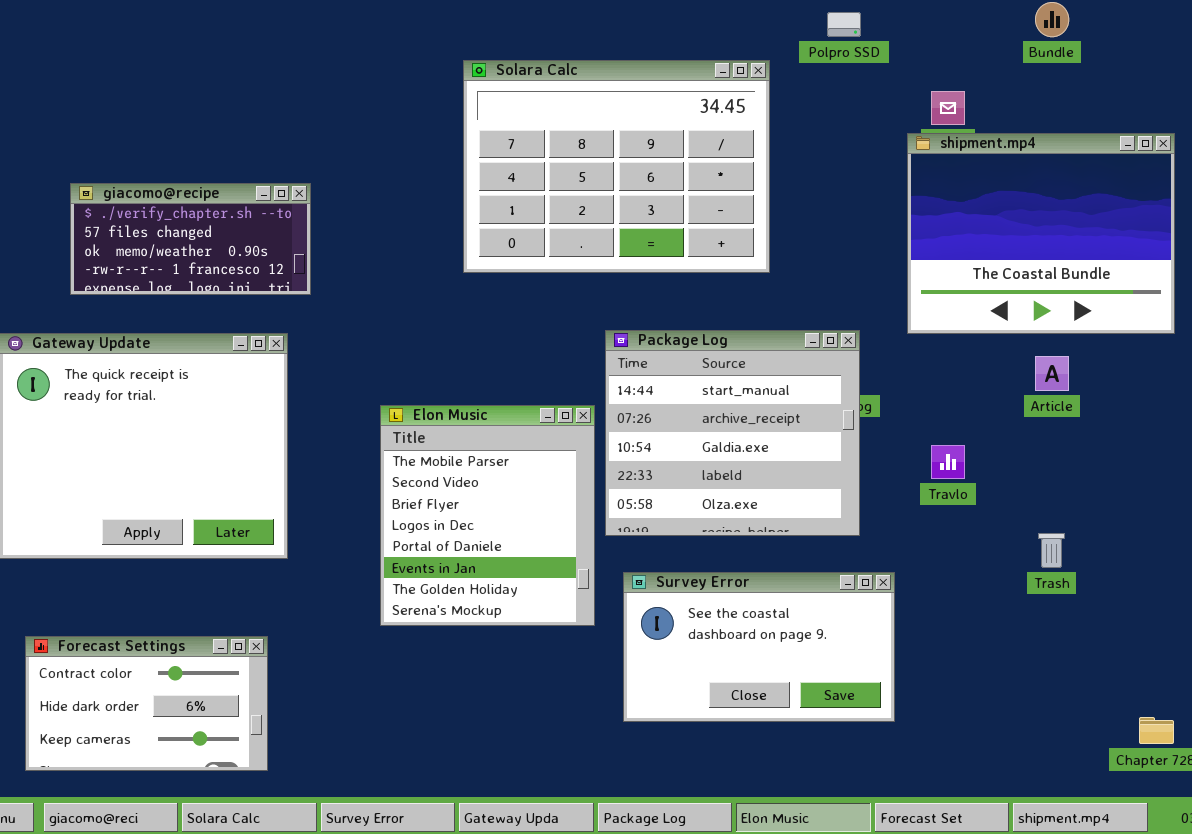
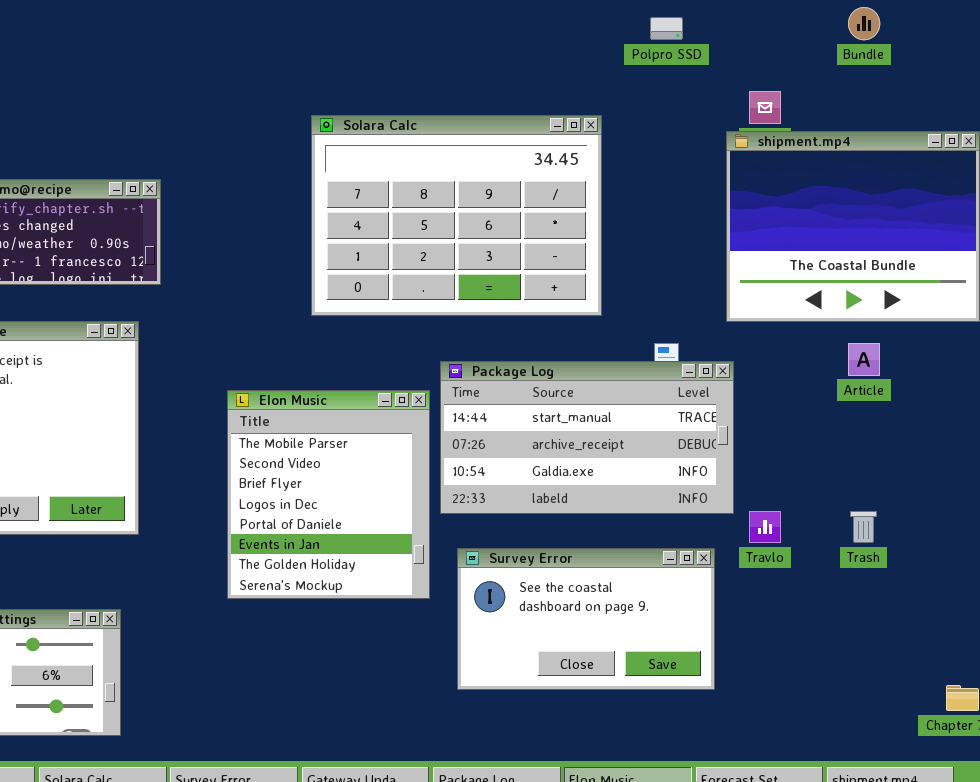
Solara Calc: [463,60,770,273] -> [311,115,602,316], moved
Package Log: [605,330,860,536] -> [440,361,734,514], resized
Travlo: [931,445,965,479] -> [749,511,781,543], moved

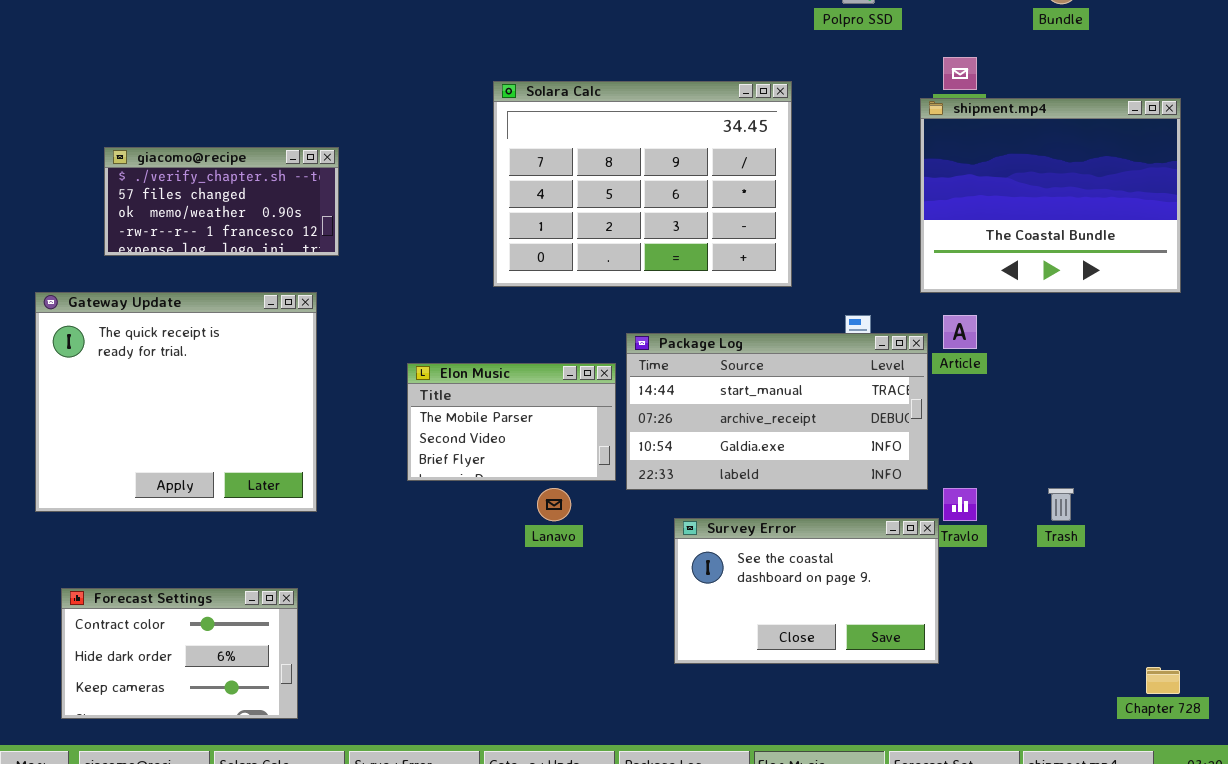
Article: [848,343,880,376] -> [943,315,977,349], moved
Elon Music: [227,390,430,599] -> [407,363,616,481], resized
Survey Error: [457,548,715,690] -> [674,518,939,664], moved

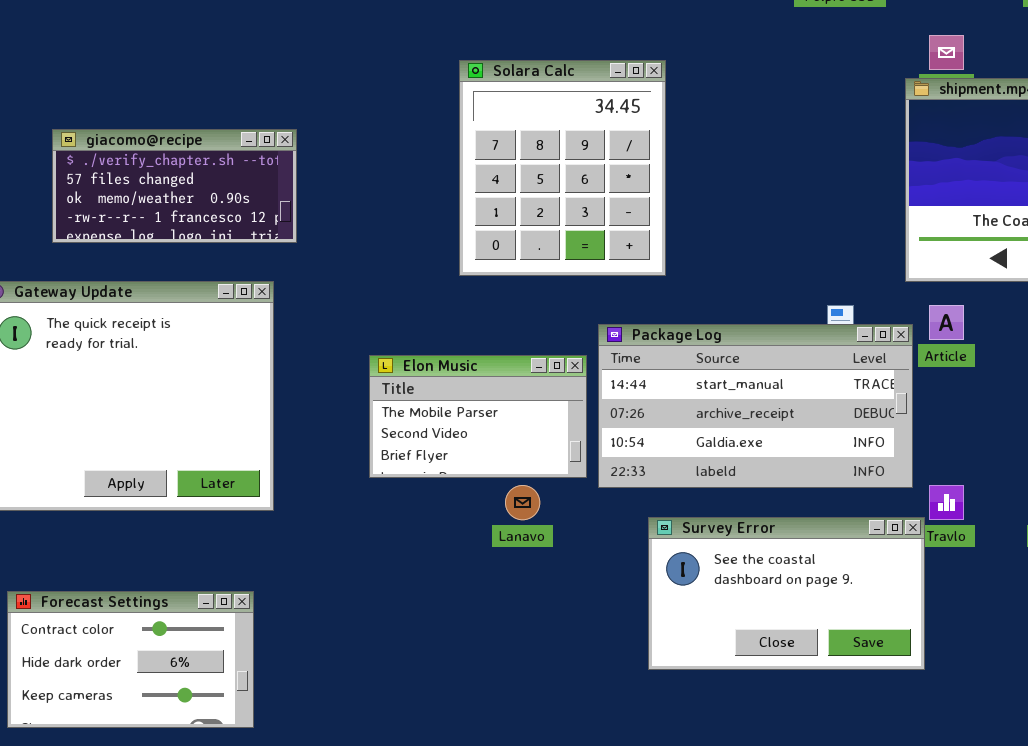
Solara Calc: [493,81,792,287] -> [459,60,666,276], resized

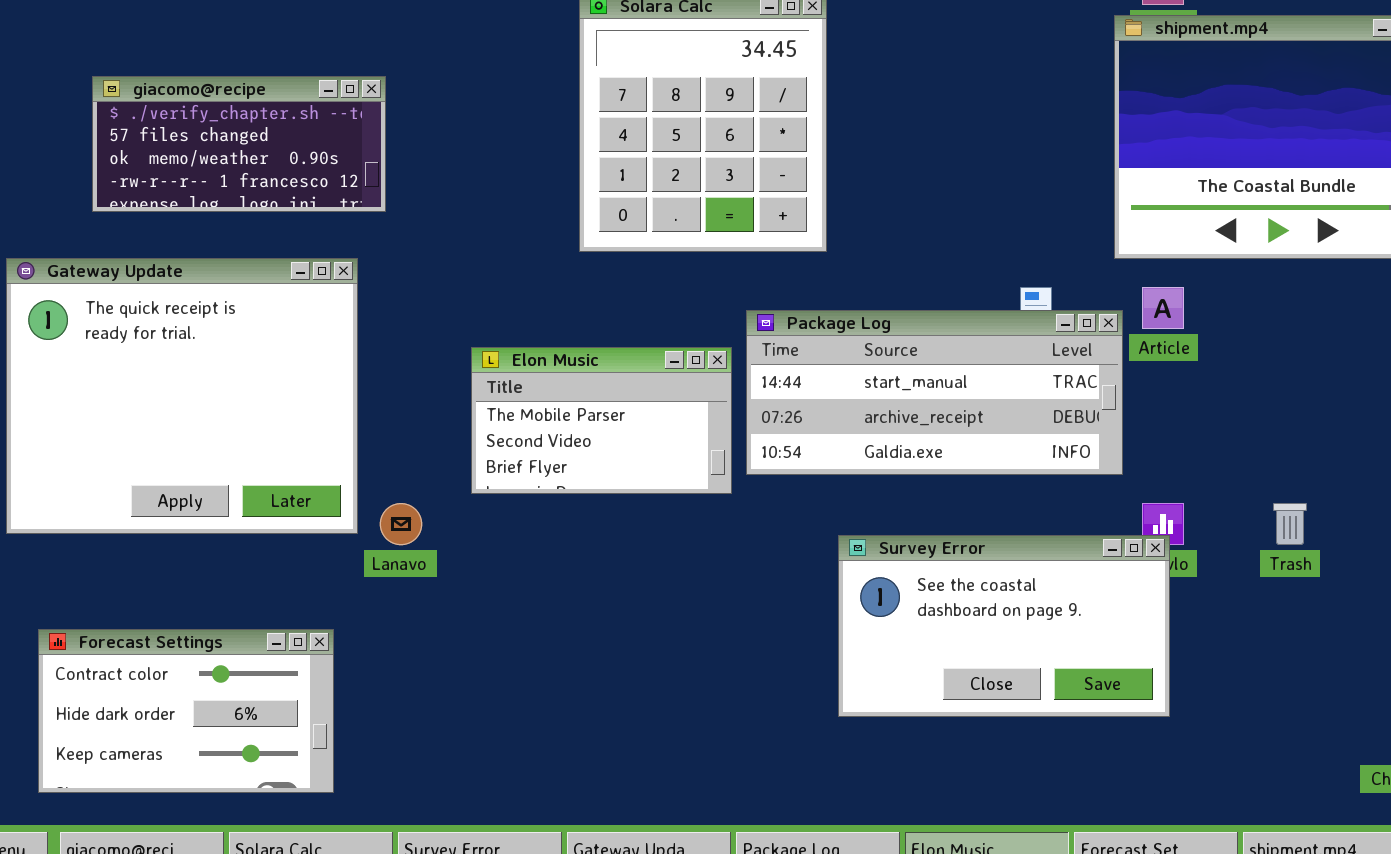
Package Log: [598,324,913,488] -> [746,310,1123,475], resized
Lanavo: [505,485,540,520] -> [380,503,422,545], moved
Survey Error: [648,517,925,670] -> [838,535,1170,717], moved

